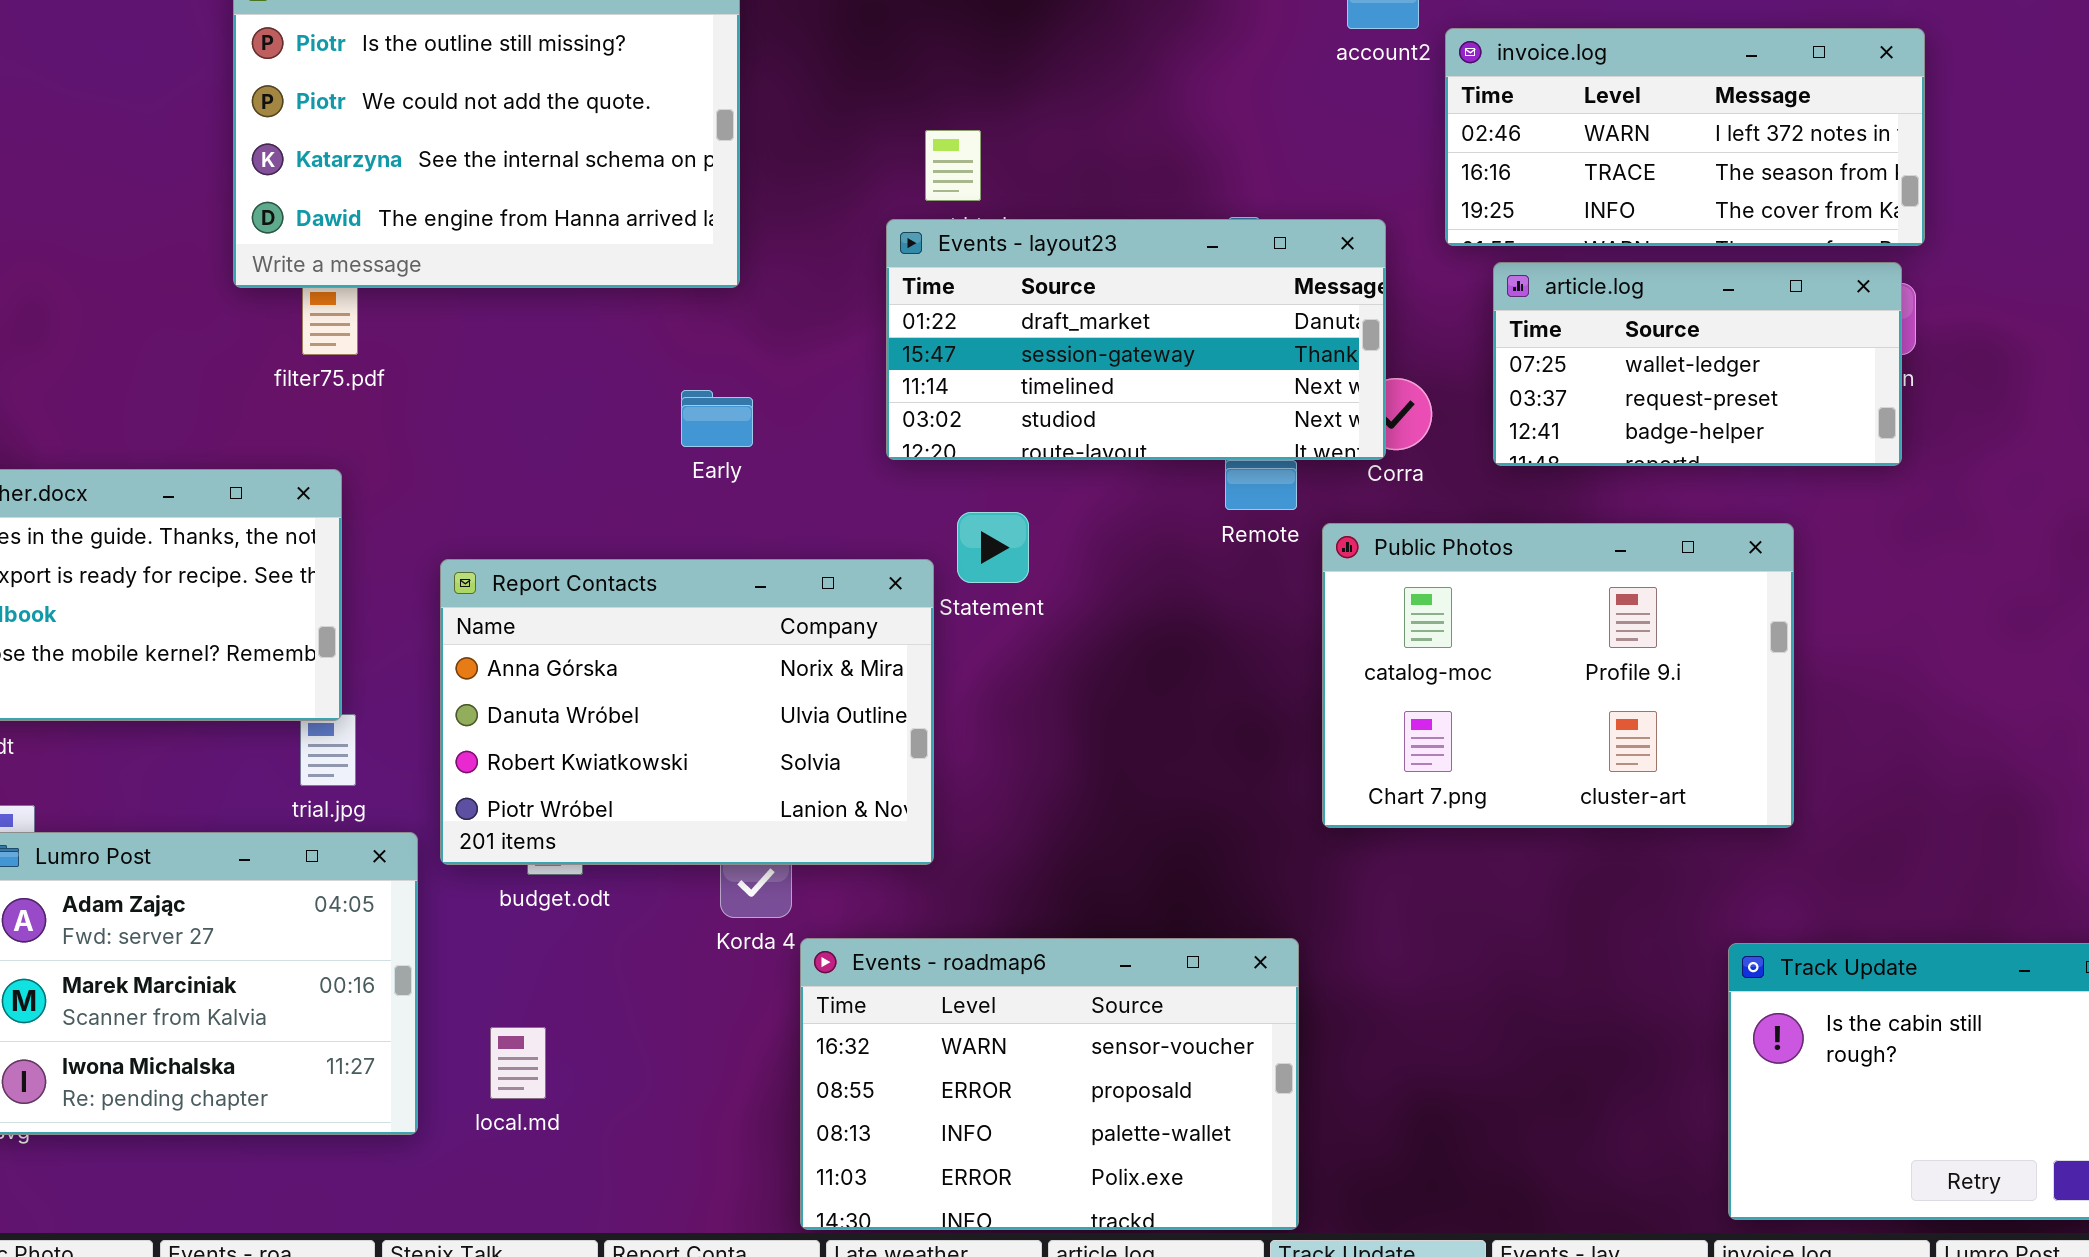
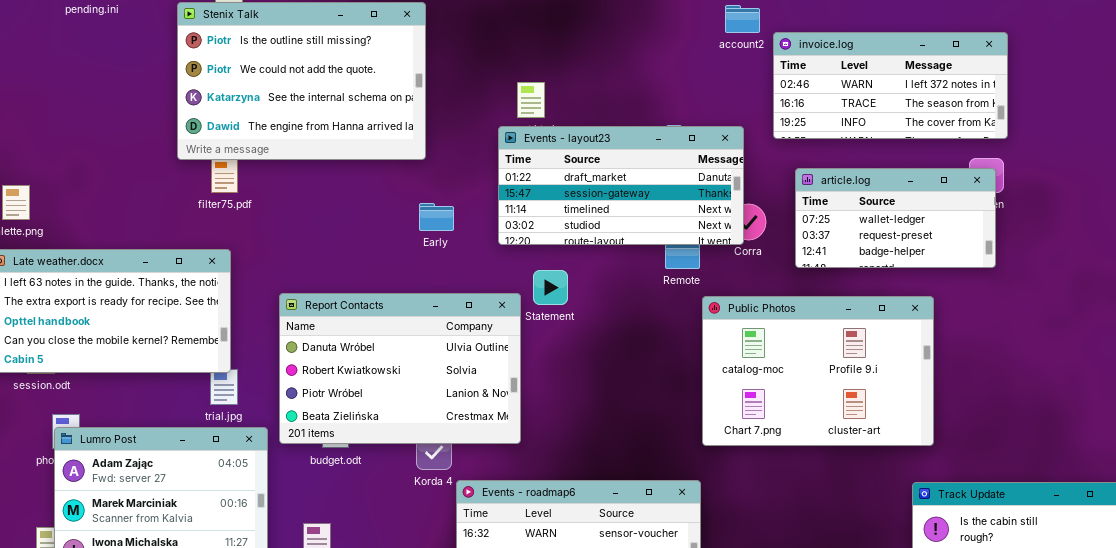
article.log: [1493,262,1902,466] -> [795,168,996,268], moved
Early: [681,390,753,447] -> [419,203,454,231], moved
Public Photos: [1322,523,1794,828] -> [702,296,934,446], moved
Report Contacts: [440,559,934,865] -> [279,293,521,444], scrolled down 1 row

